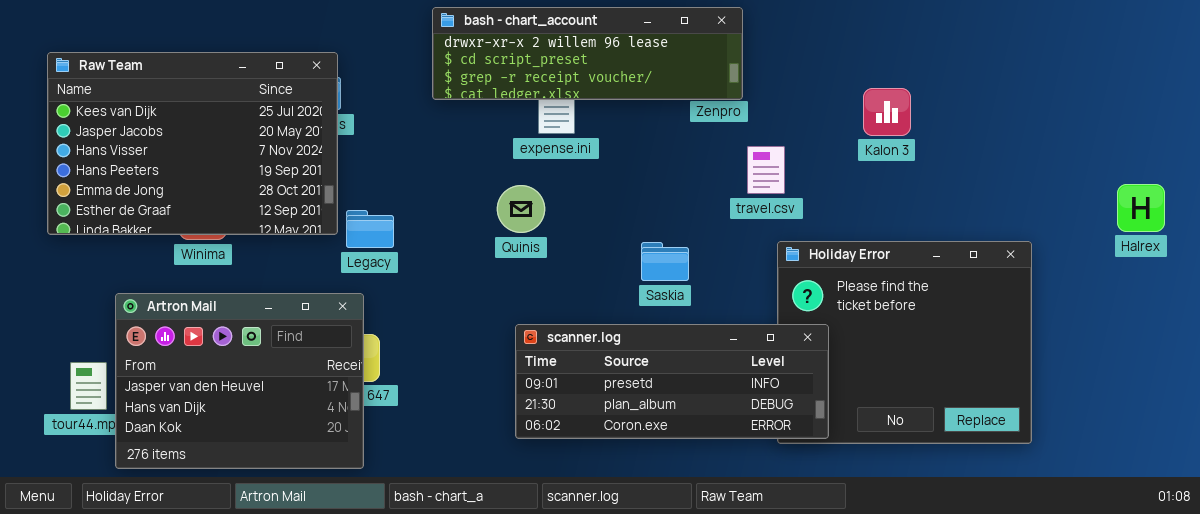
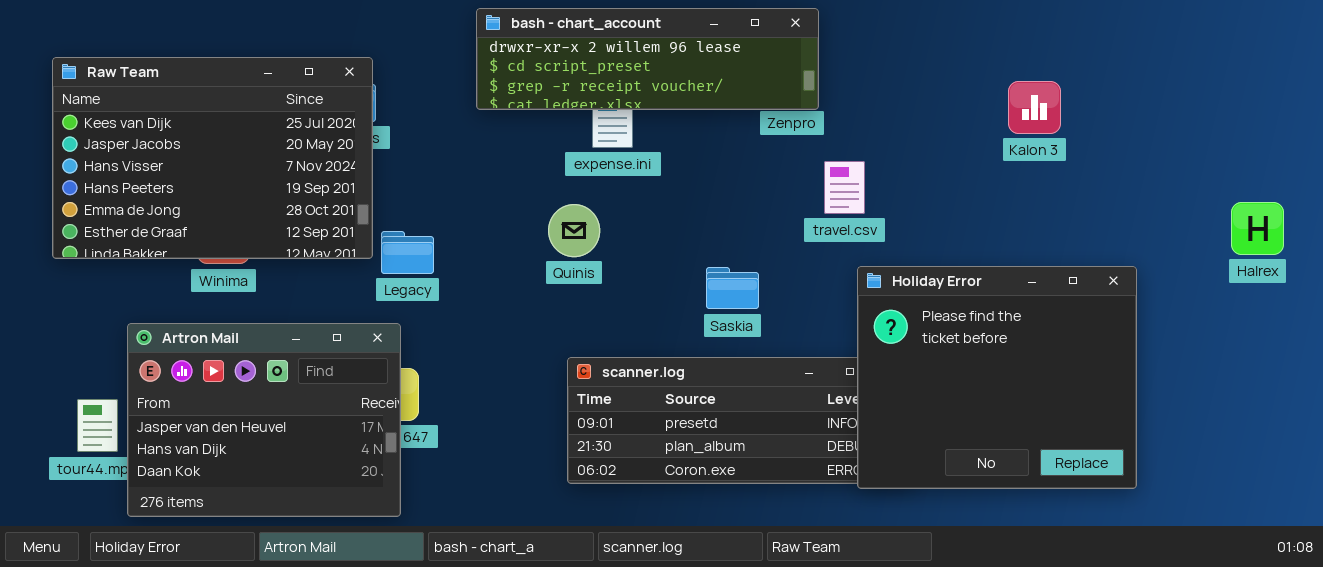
Kalon 3: [863,88,911,136] -> [1008,81,1061,134], moved
Holiday Error: [777,241,1032,444] -> [857,266,1137,489], raised

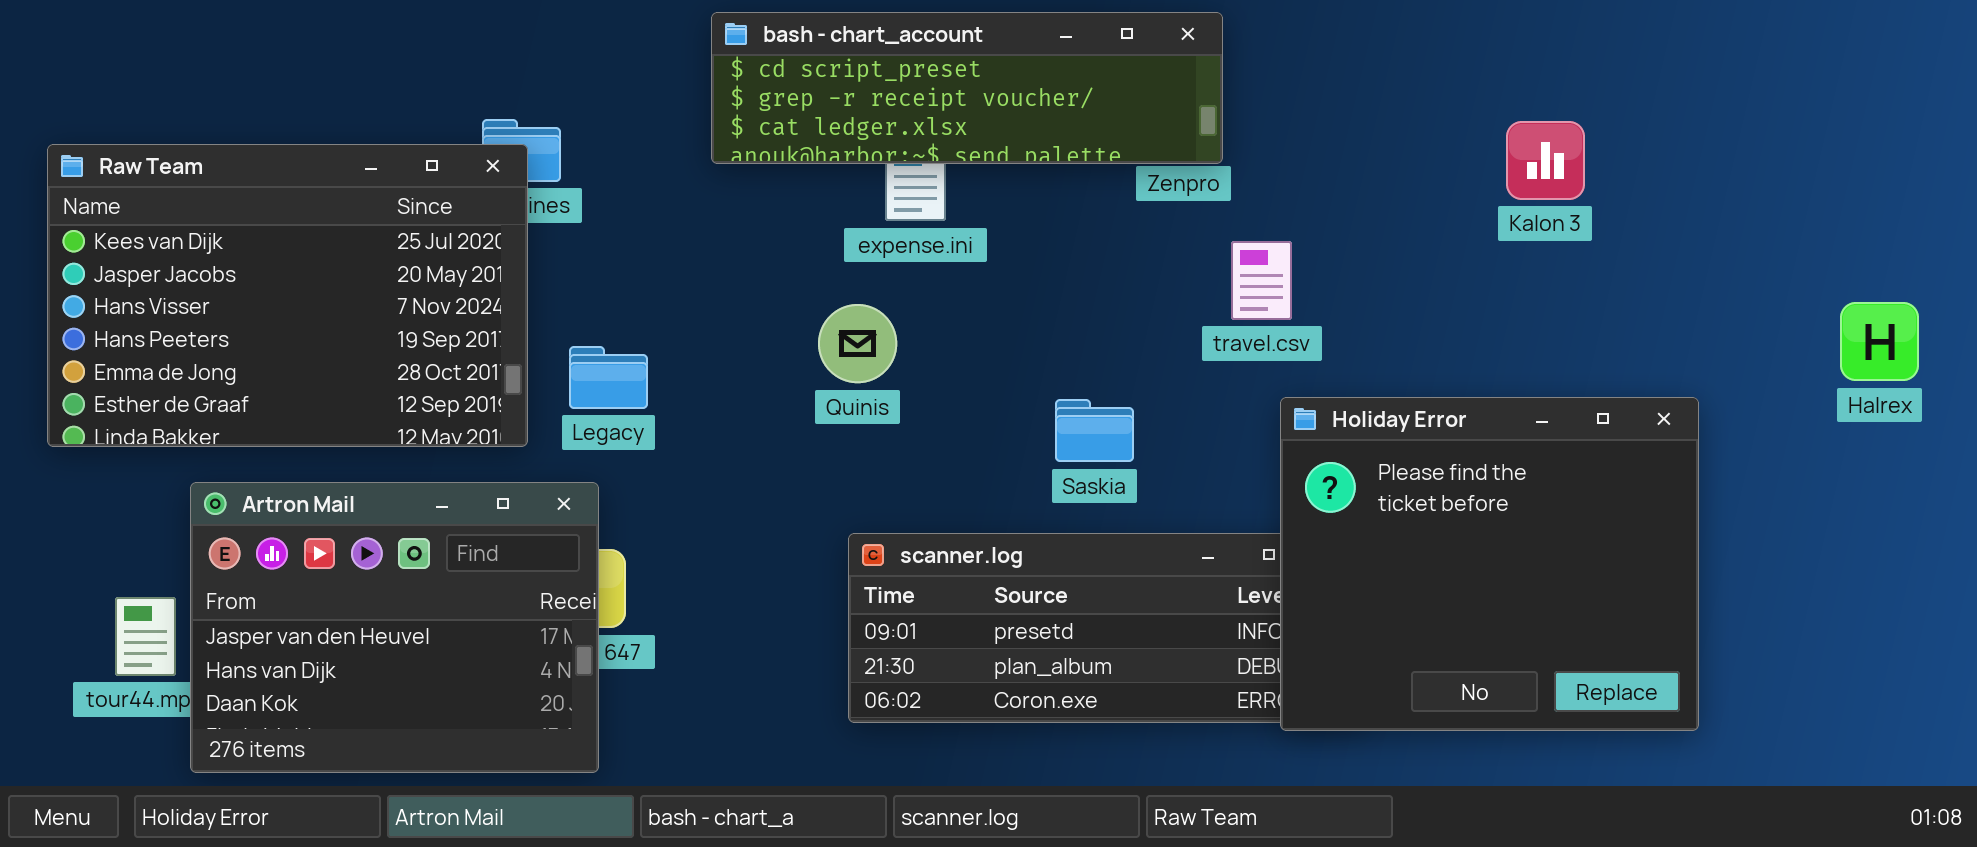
bash - chart_account: [476,8,819,110] -> [711,12,1223,164], scrolled down 1 row
Raw Team: [52,57,373,259] -> [47,144,528,447], moved

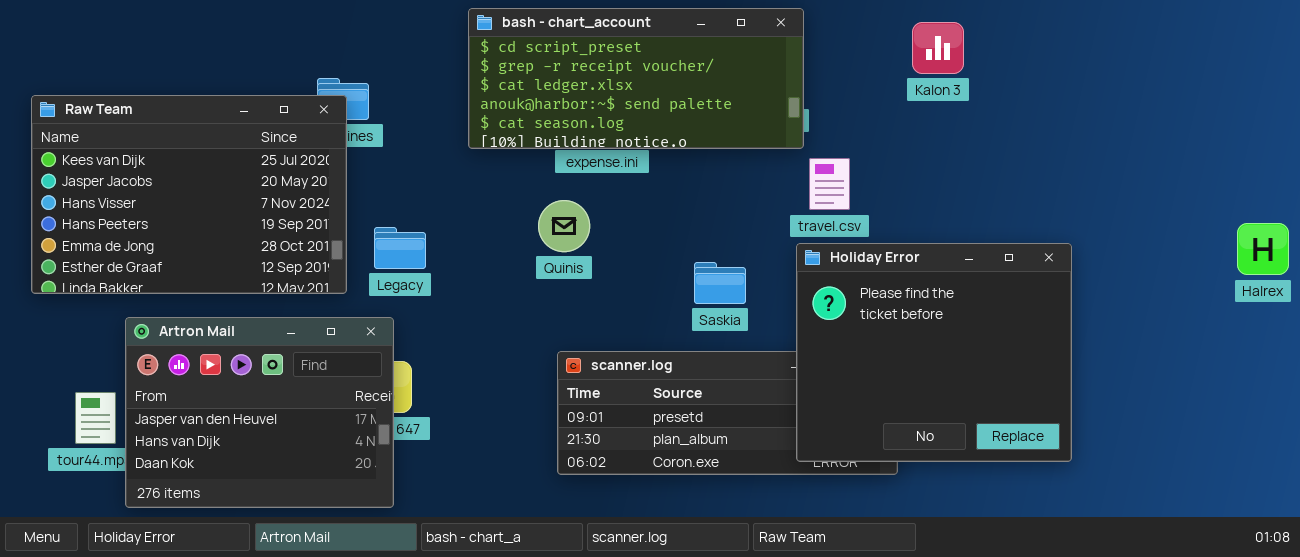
bash - chart_account: [711,12,1223,164] -> [468,8,804,149], resized
Kalon 3: [1506,121,1585,200] -> [912,22,964,74], moved
Halrex: [1840,302,1919,381] -> [1237,223,1289,275], moved
Holiday Error: [1280,397,1699,731] -> [796,243,1072,462], moved

